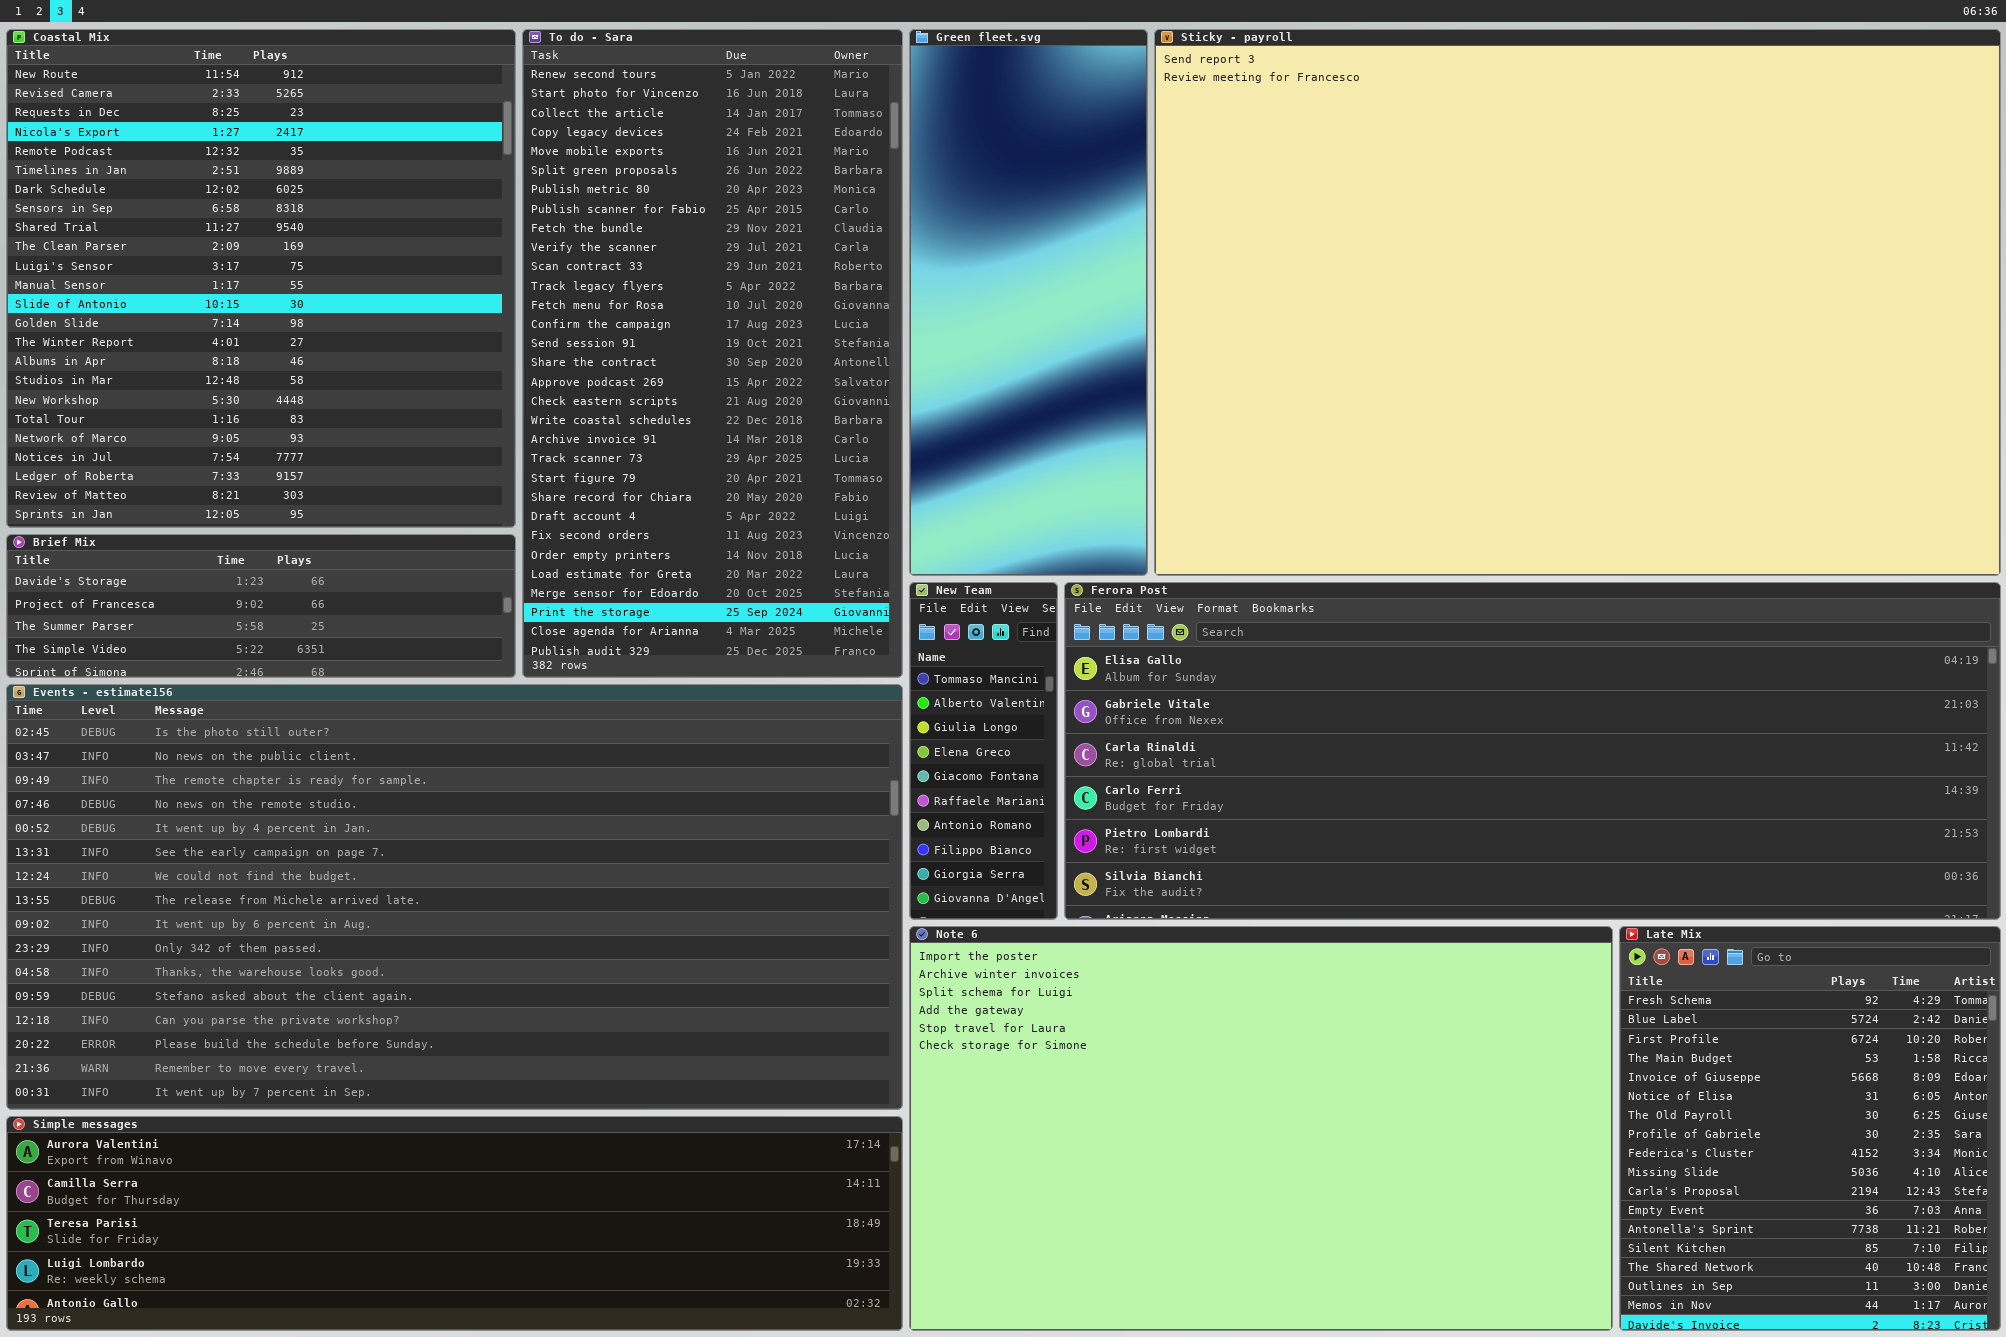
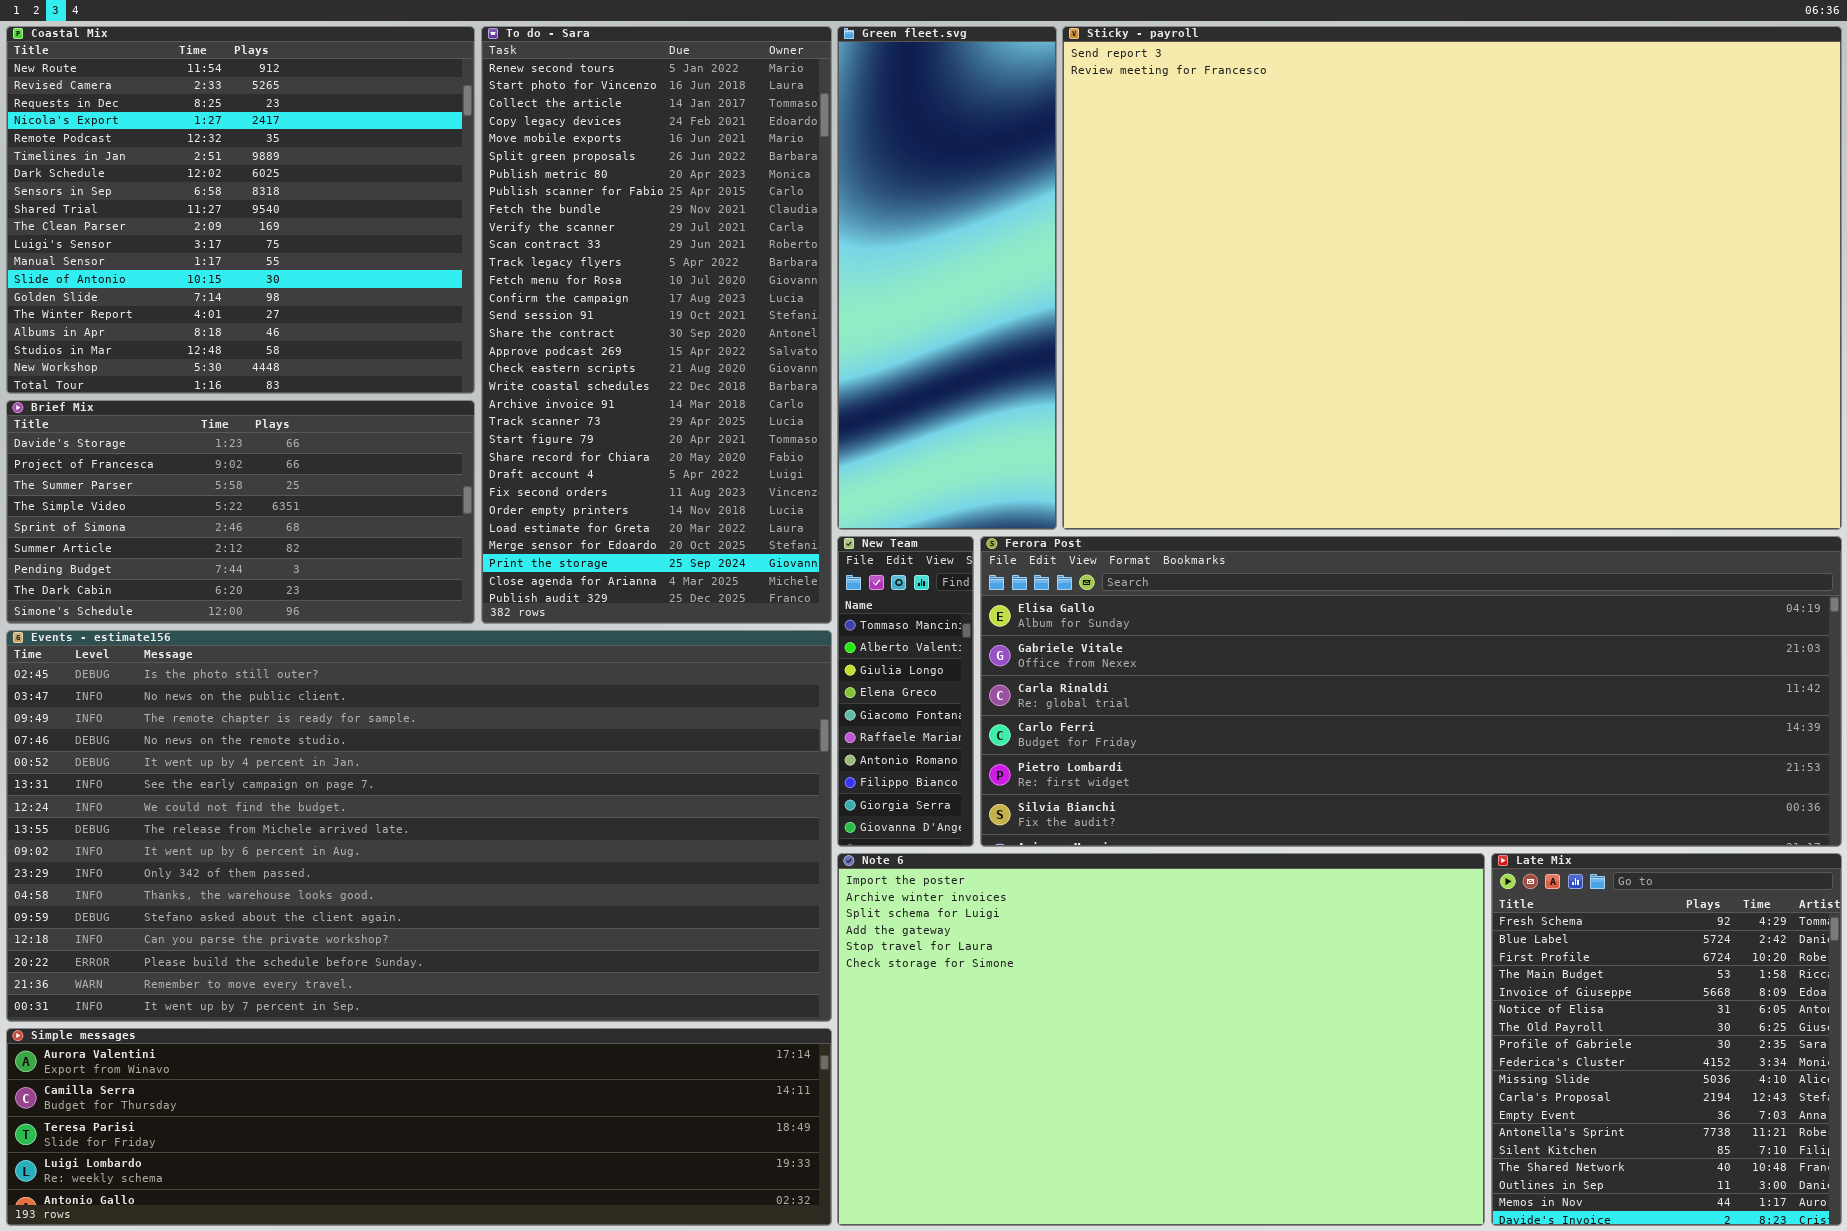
Coastal Mix: [6,29,516,528] -> [6,26,475,394], resized
Brief Mix: [6,534,516,678] -> [6,400,475,624], resized

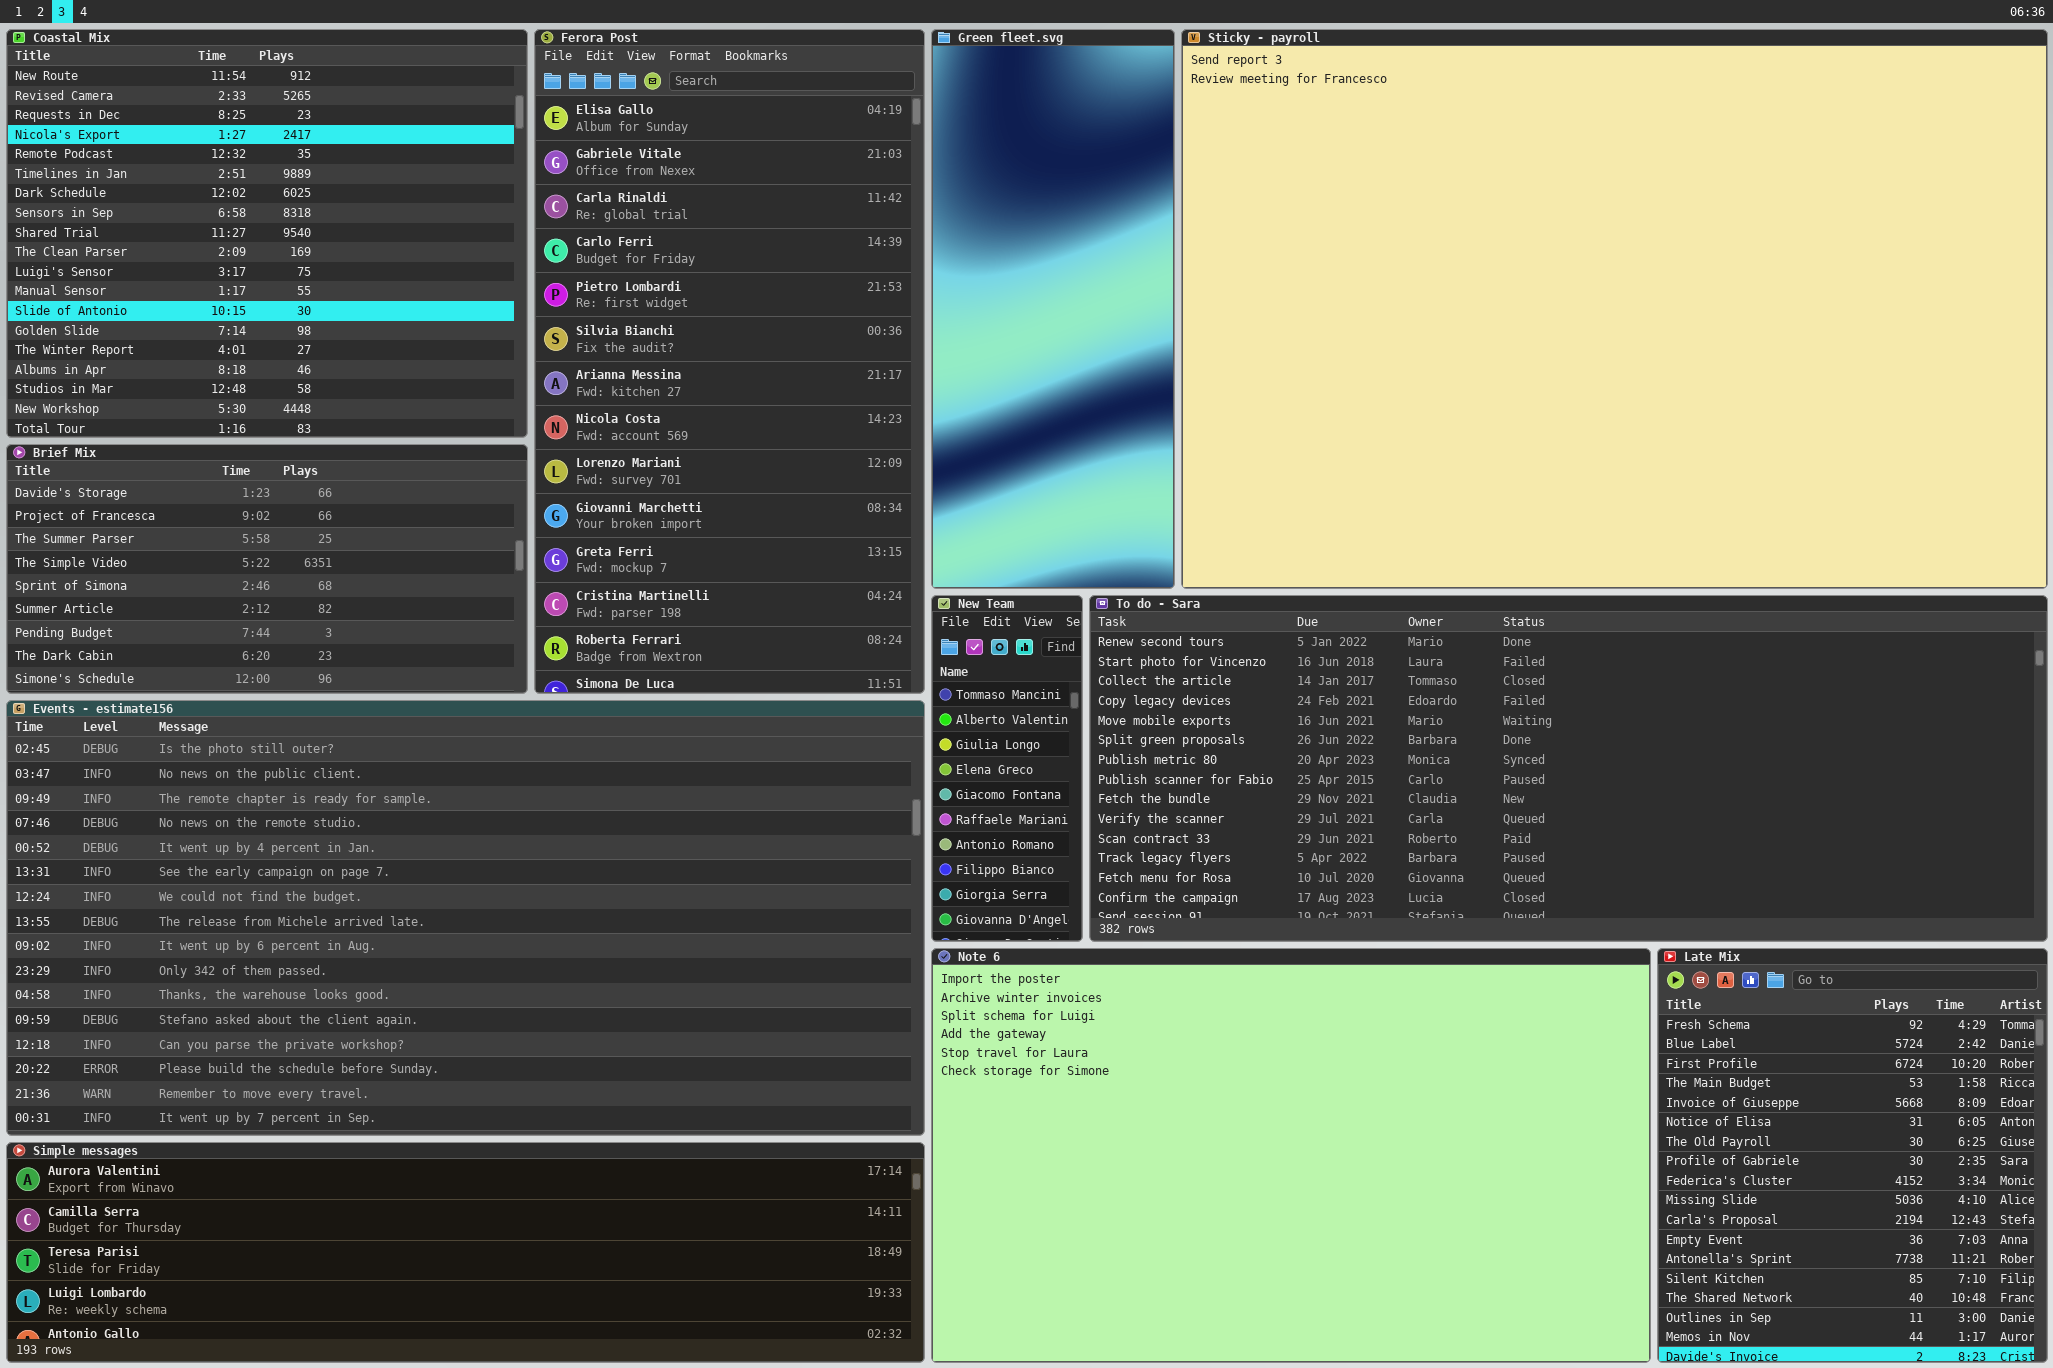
To do - Sara: [481,26,832,624] -> [1089,595,2048,942], moved, resized
Ferora Post: [980,536,1842,847] -> [534,29,925,694], moved, resized

